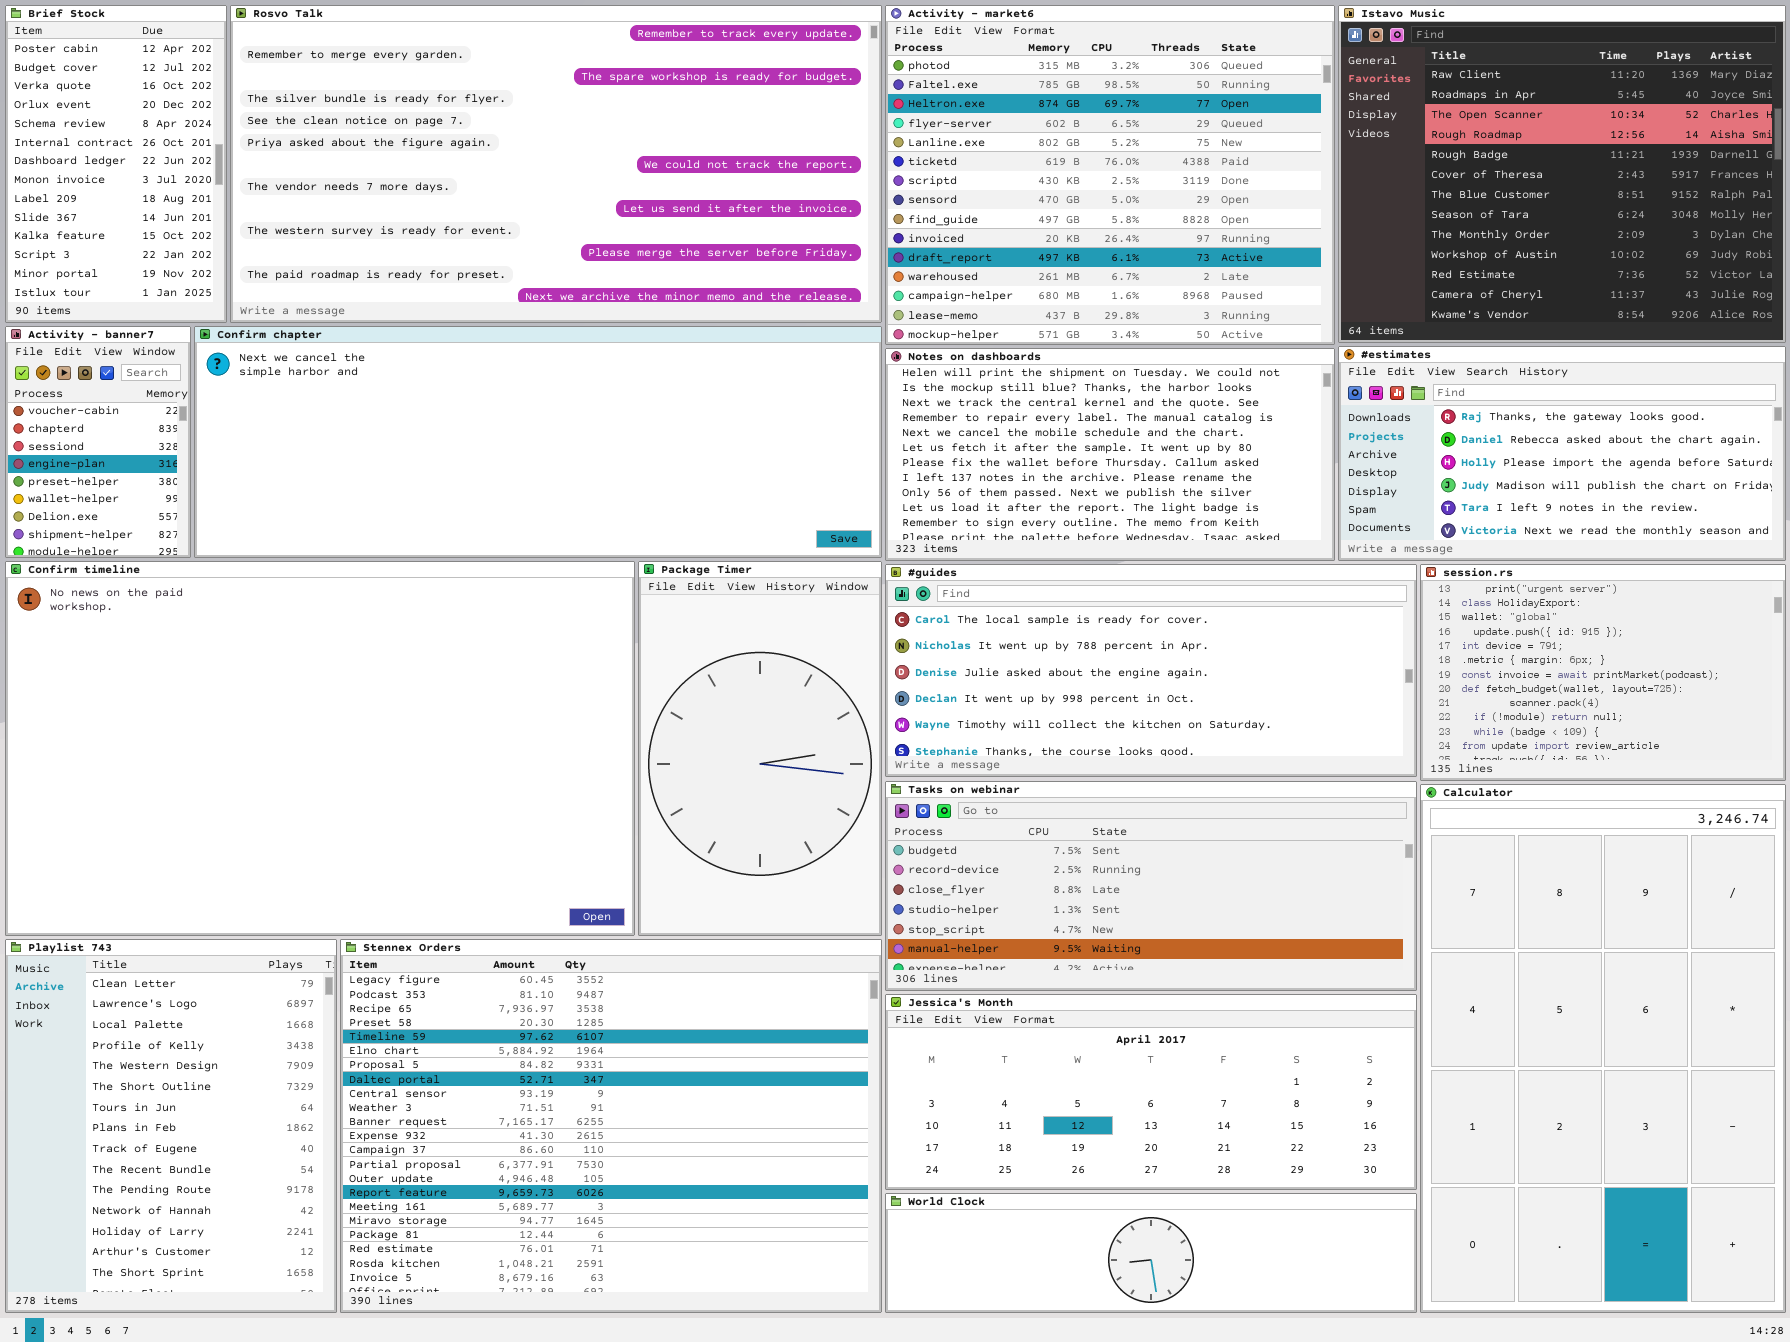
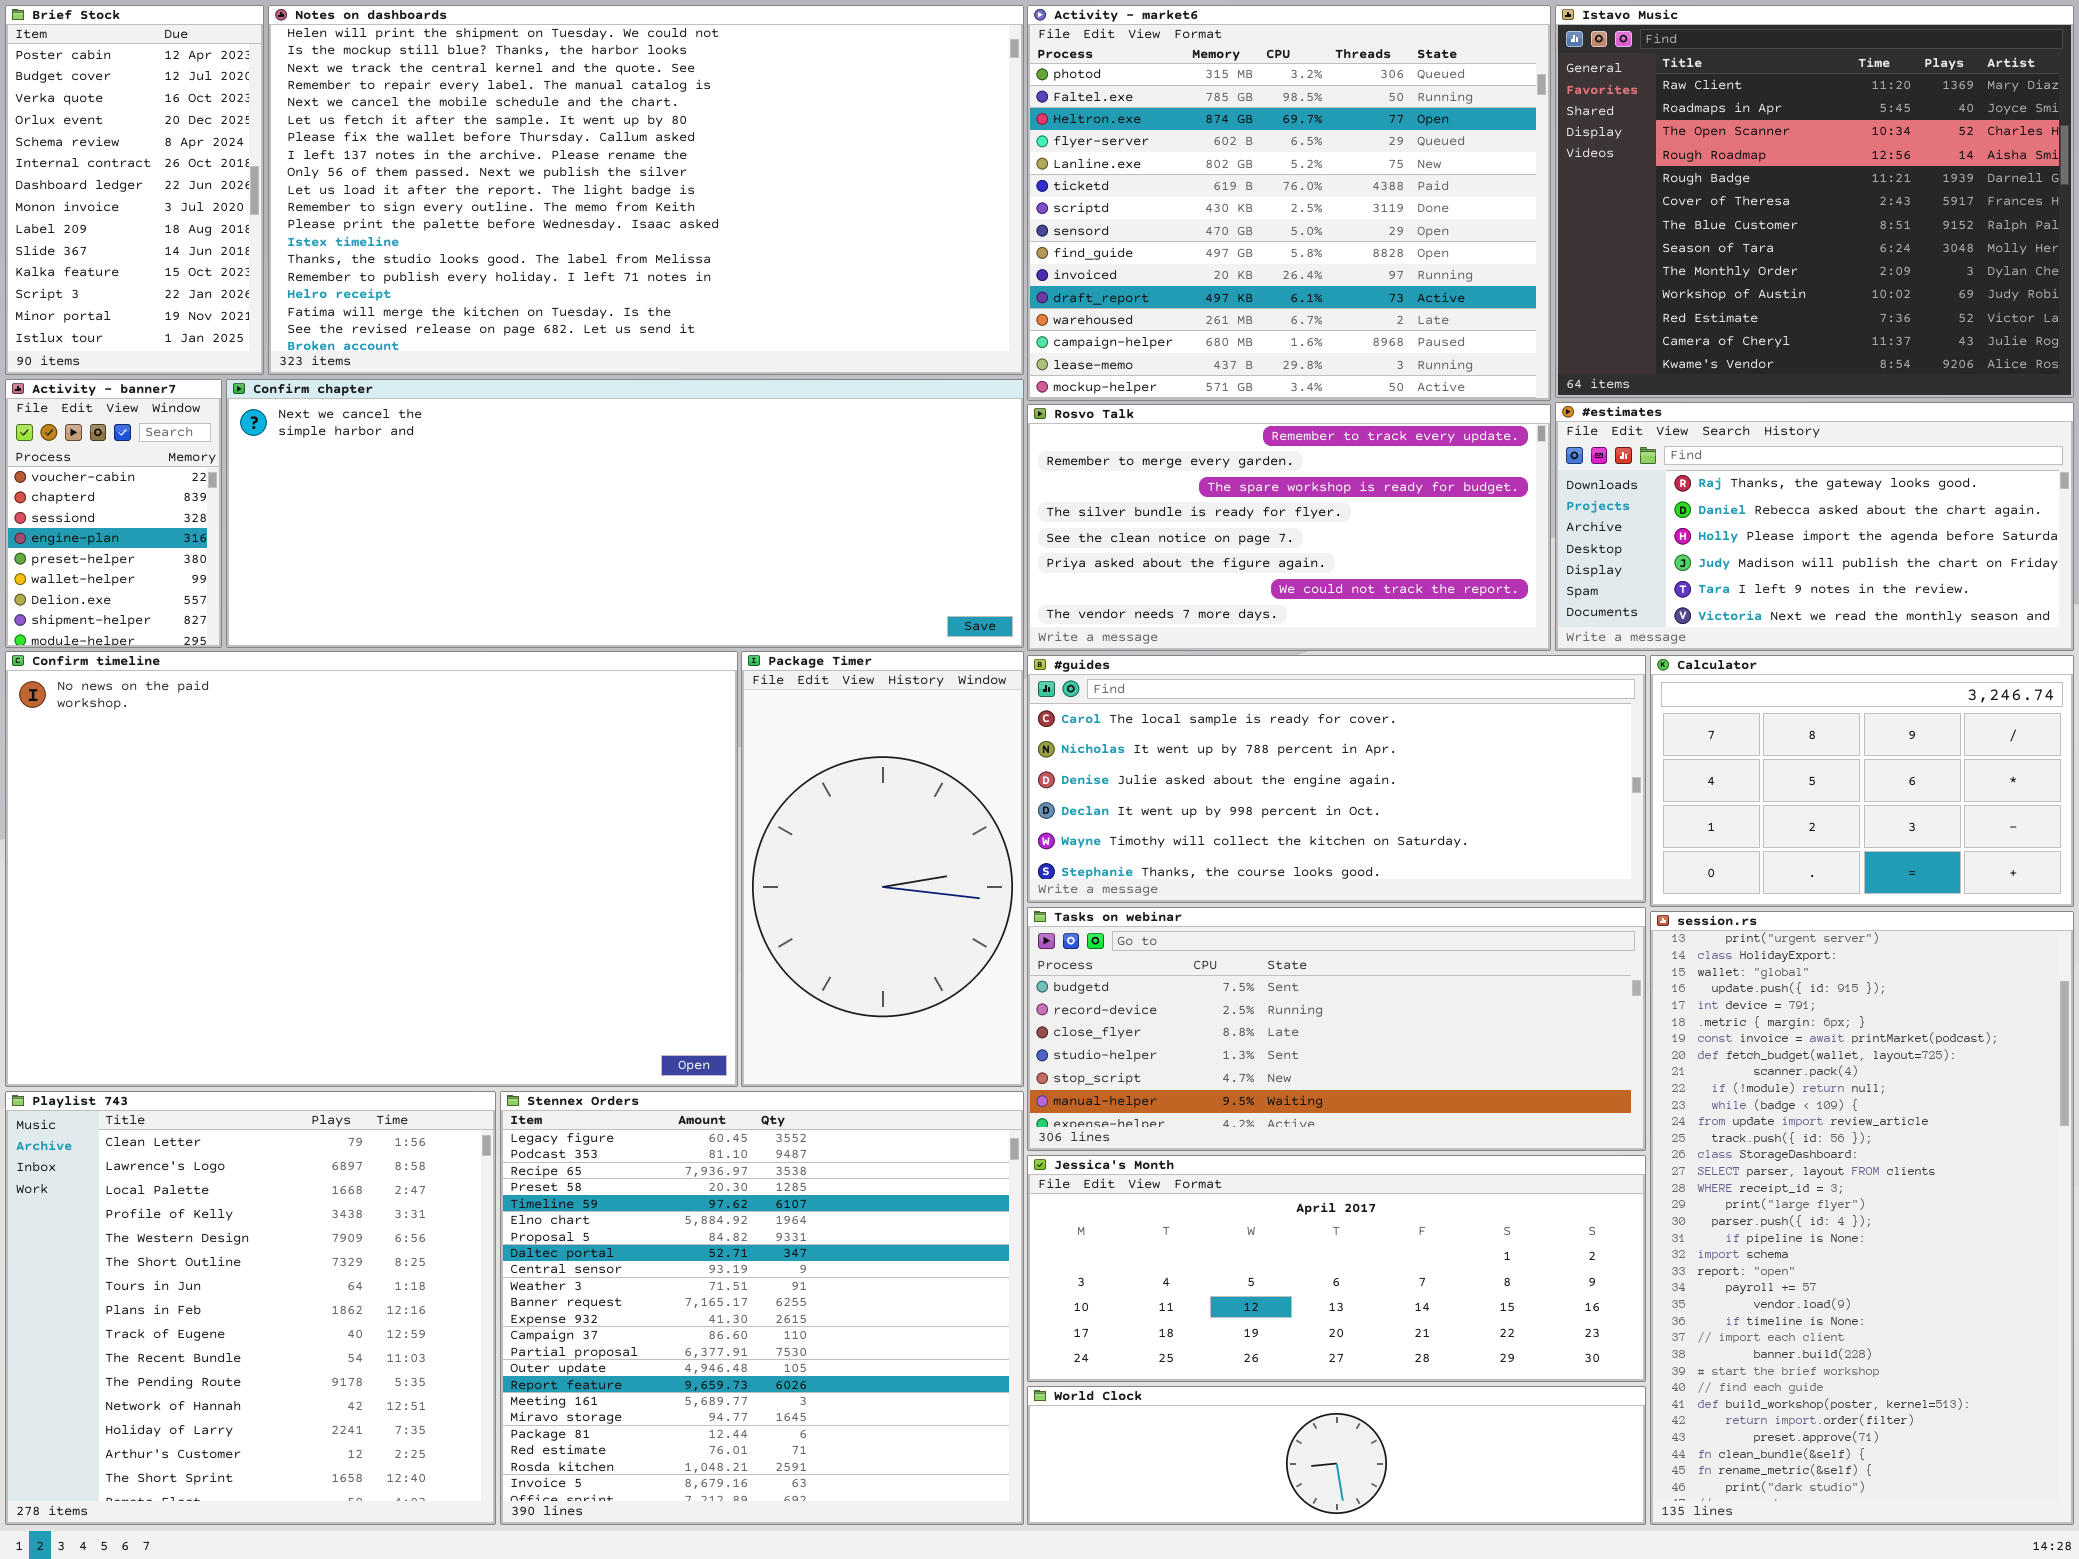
Rosvo Talk: [230,5,882,323] -> [1027,404,1551,651], moved, resized
Notes on dashboards: [885,348,1335,561] -> [268,5,1024,375], moved, resized
session.rs: [1420,564,1786,781] -> [1650,911,2074,1525], moved, resized
Calculator: [1420,784,1786,1313] -> [1650,655,2074,907], moved, resized
Playlist 743: [5,939,337,1313] -> [5,1091,496,1525], resized
Stennex Orders: [340,939,882,1313] -> [500,1091,1024,1525], resized

